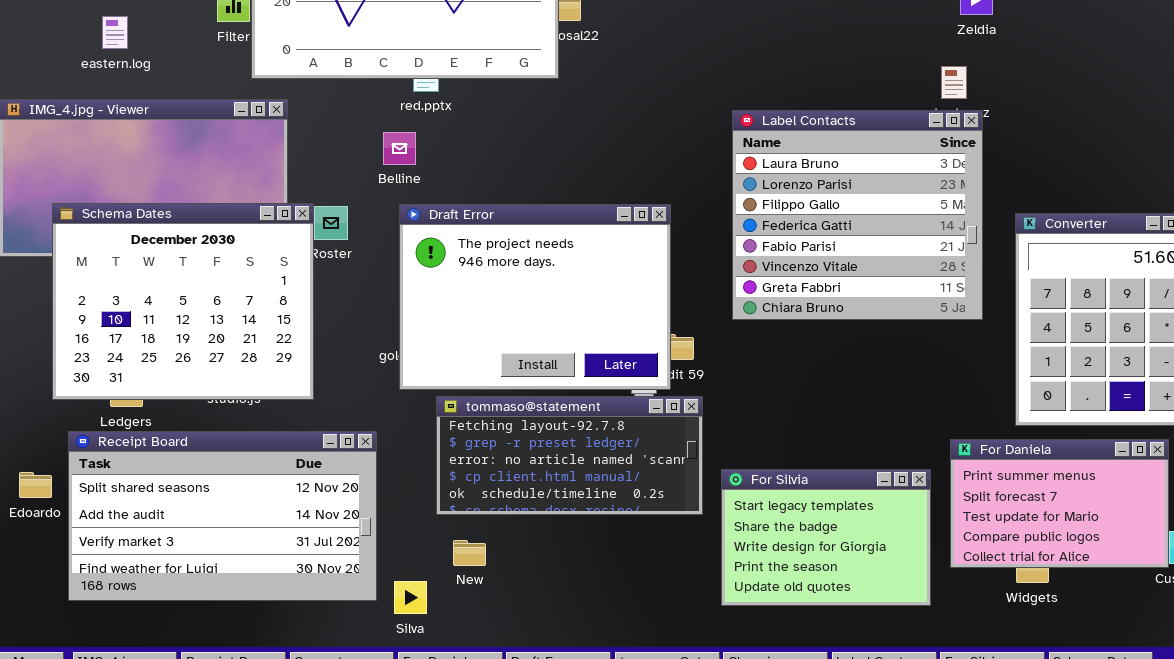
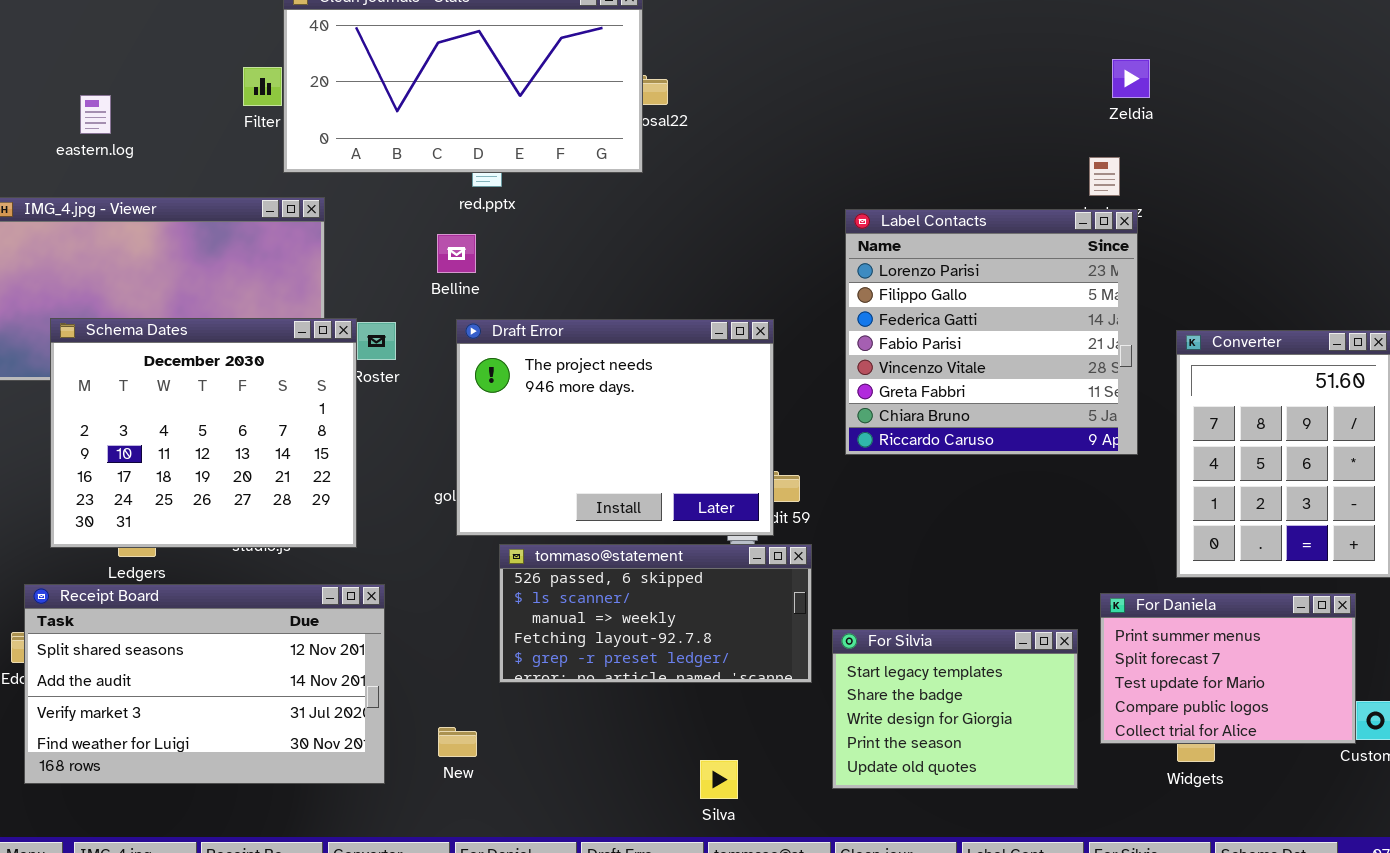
eastern.log: [102,16,128,49] -> [80,95,111,134], moved
Label Contacts: [732,110,983,320] -> [845,209,1138,455], scrolled down 1 row
tommaso@statement: [436,396,703,515] -> [499,544,812,683], scrolled up 3 rows
Receipt Board: [68,431,377,601] -> [24,584,385,784], moved
New: [453,540,486,566] -> [438,727,477,757], moved
Silva: [394,581,427,614] -> [700,760,738,799], moved

